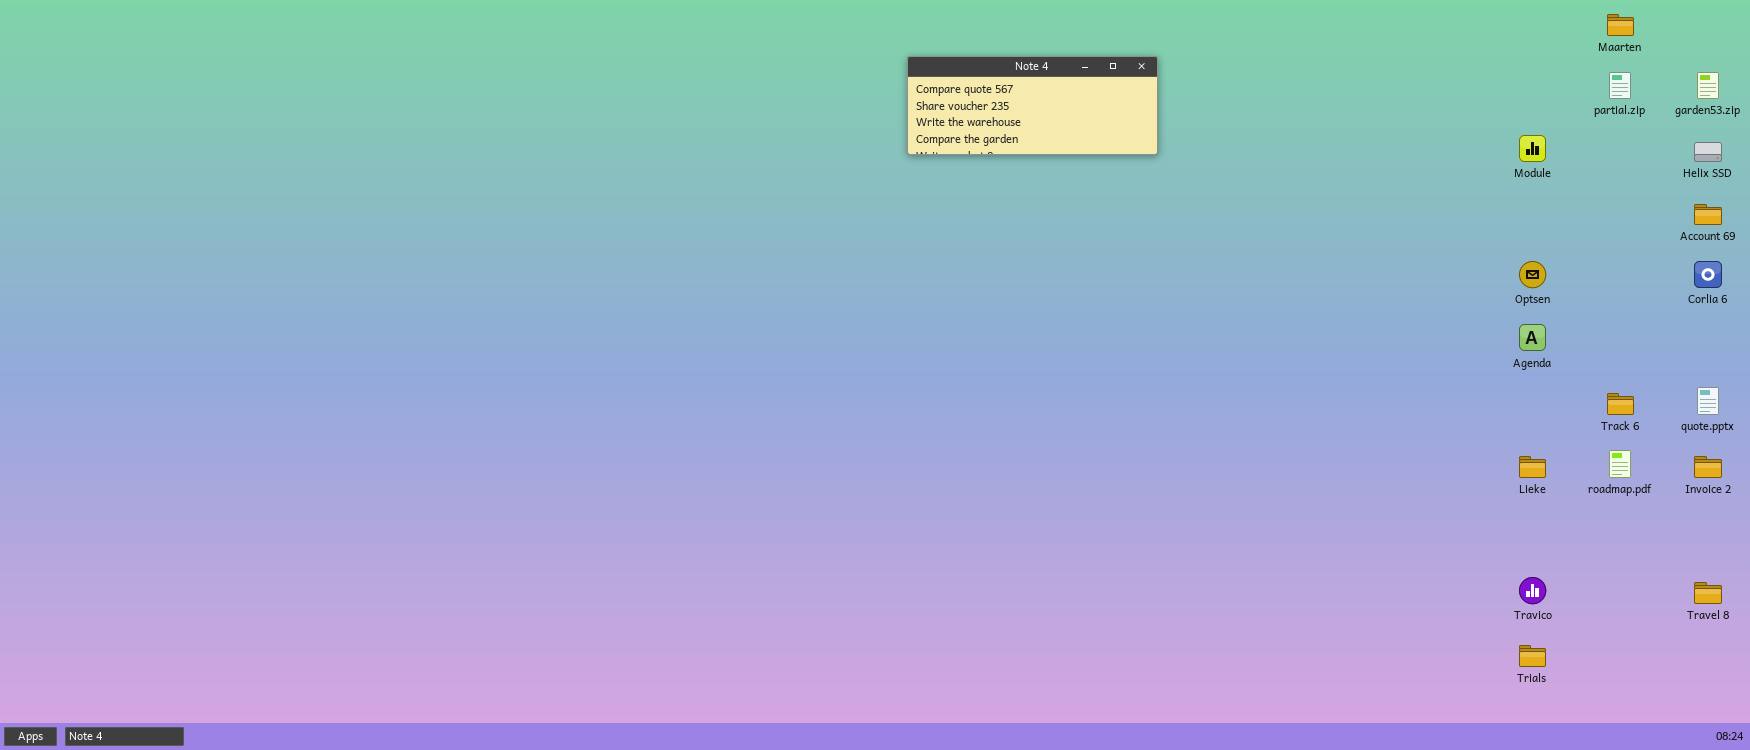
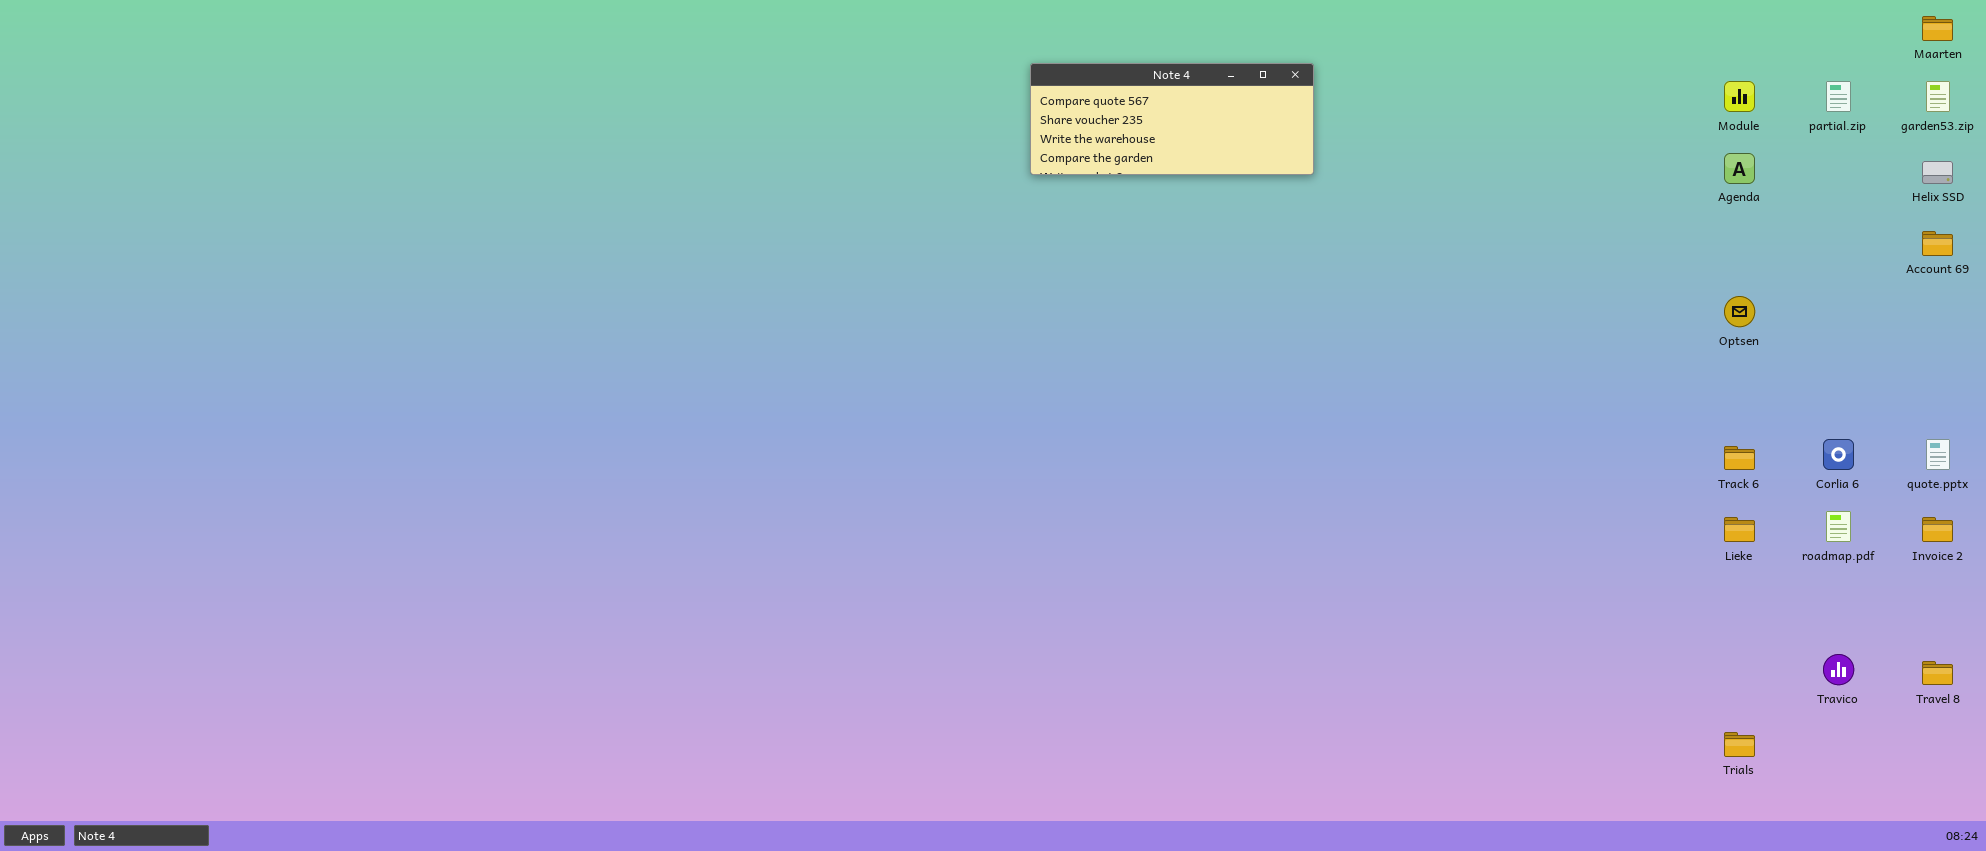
Maarten: [1607,14,1634,36] -> [1922,16,1953,41], moved
Module: [1519,135,1546,162] -> [1724,81,1755,112], moved
Corlia 6: [1694,261,1722,288] -> [1823,439,1854,470], moved
Agenda: [1519,324,1546,351] -> [1724,153,1755,184], moved
Track 6: [1607,393,1634,415] -> [1724,446,1755,470], moved
Travico: [1519,577,1546,604] -> [1823,654,1854,685], moved

